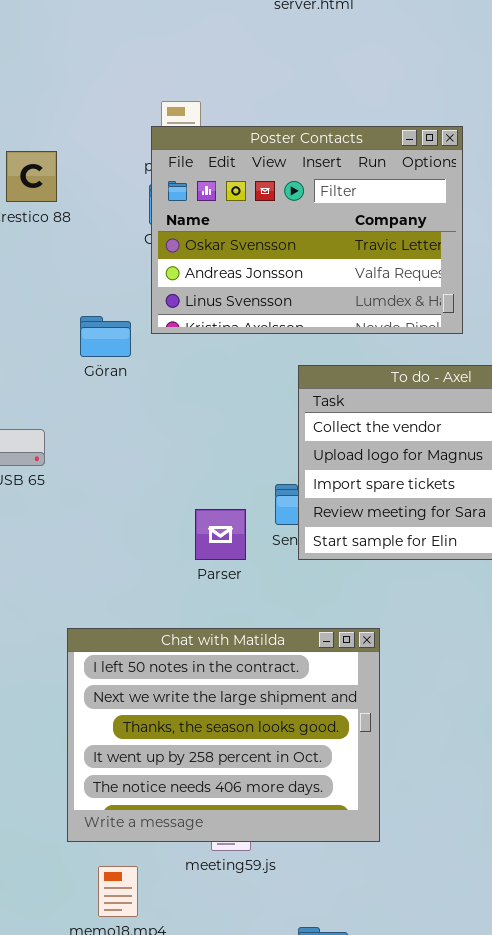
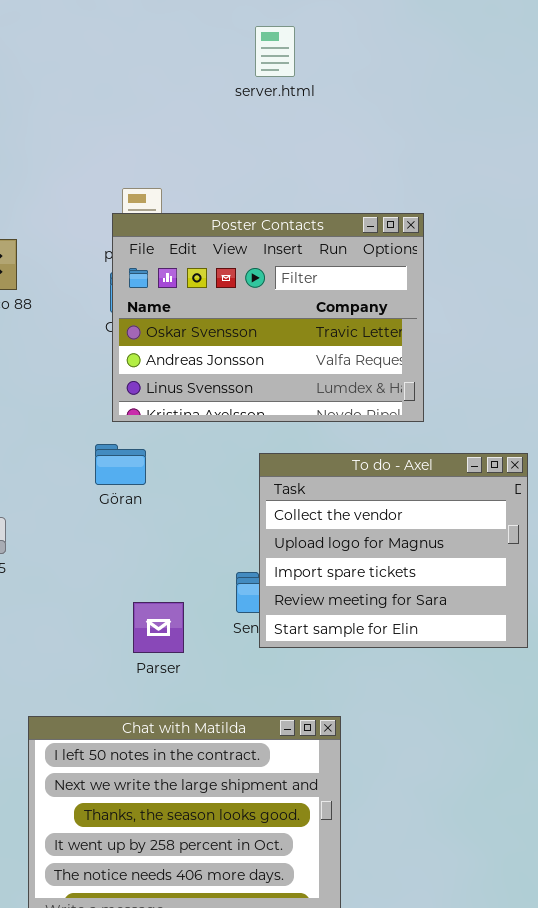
Göran: [80,316,131,357] -> [95,444,146,485], moved
Parser: [195,509,246,560] -> [133,602,184,653], moved

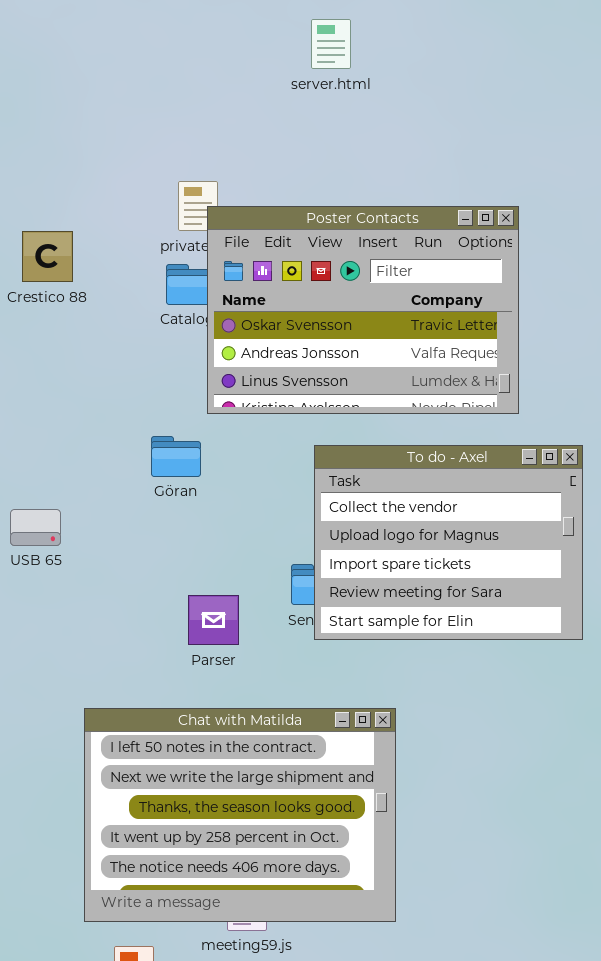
Poster Contacts: [112,213,424,422] -> [207,206,519,414], moved

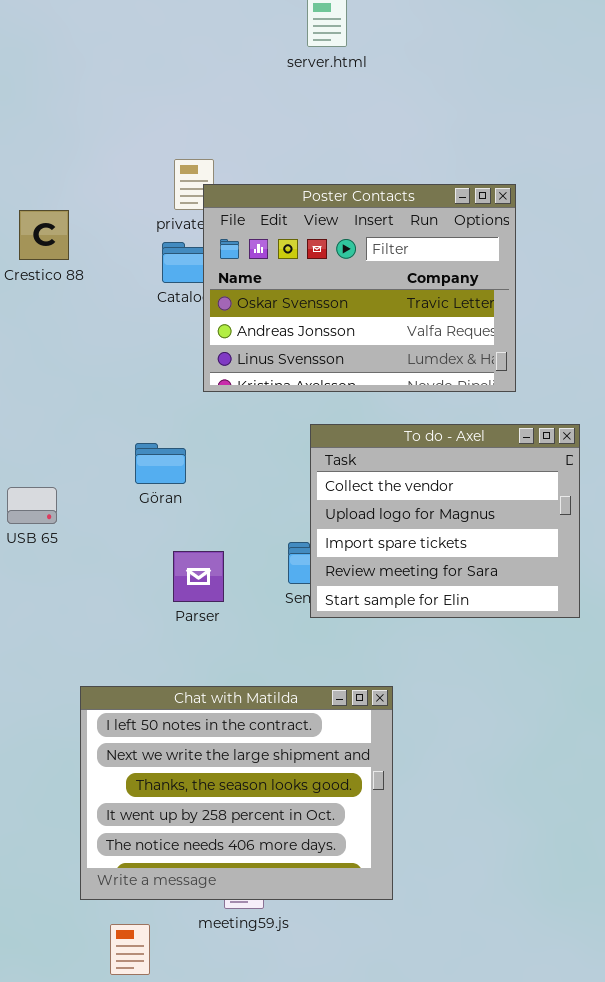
Göran: [151,436,201,477] -> [135,443,186,484], moved
Parser: [188,595,239,645] -> [173,551,224,602], moved

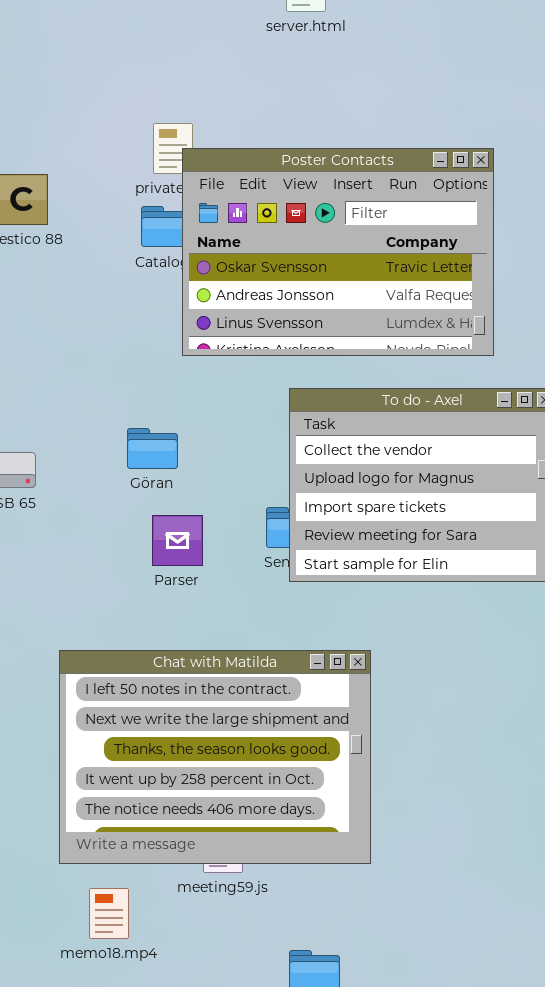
Göran: [135,443,186,484] -> [127,428,178,469], moved

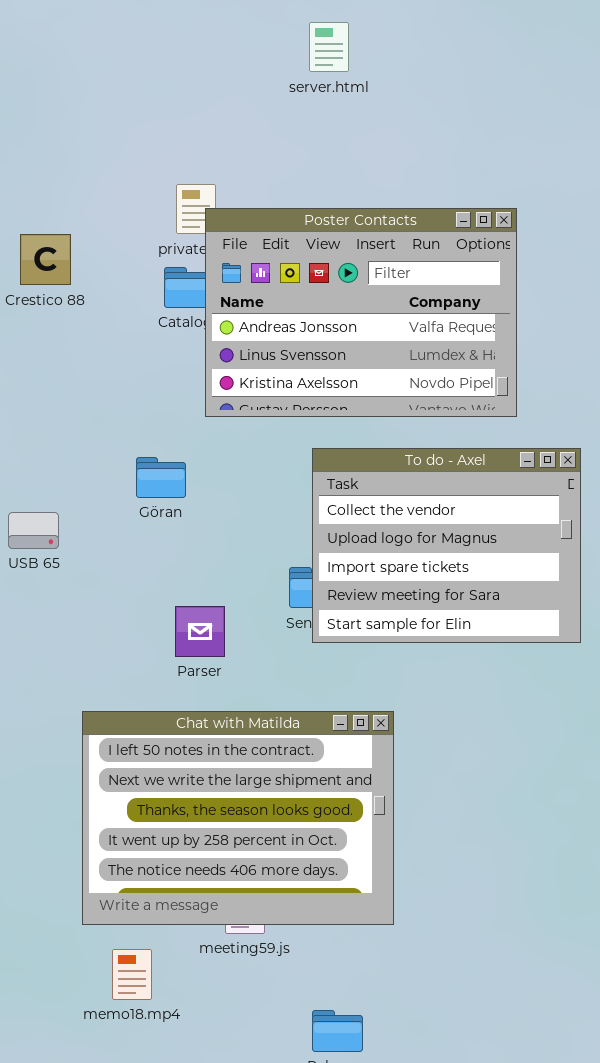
Poster Contacts: [182,148,494,356] -> [205,208,517,417], scrolled down 1 row
Göran: [127,428,178,469] -> [136,457,186,498], moved
Parser: [152,515,203,566] -> [175,606,225,657], moved

